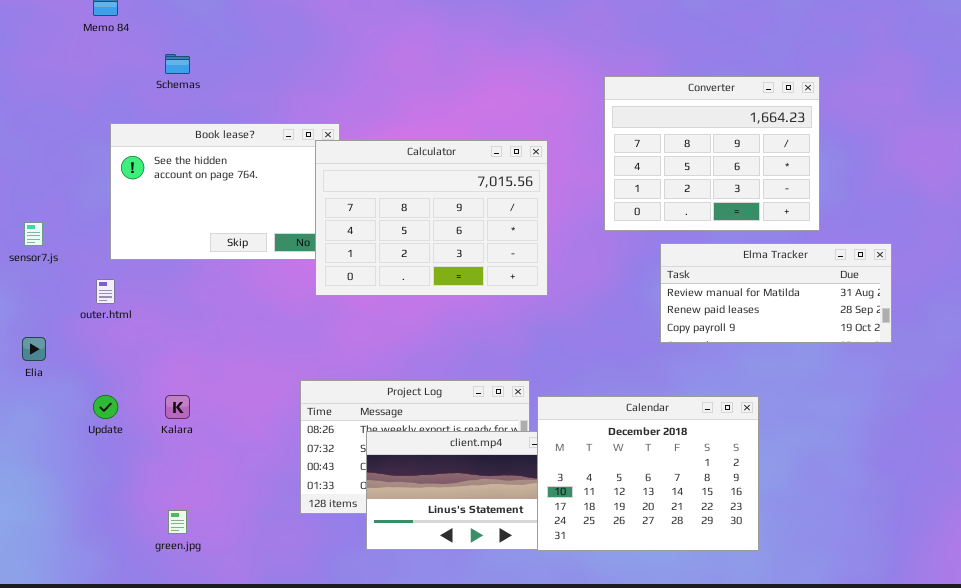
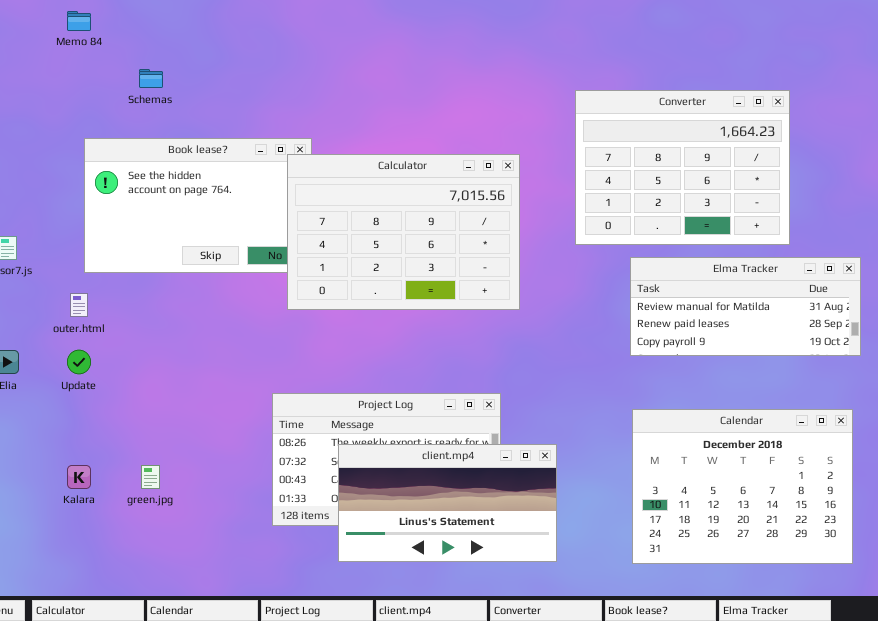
Update: [93,395,118,419] -> [67,350,91,374], moved
Kalara: [165,395,190,419] -> [67,465,91,489], moved
Calendar: [537,396,759,551] -> [632,409,853,564], moved
green.jpg: [168,510,187,534] -> [141,465,160,489], moved

